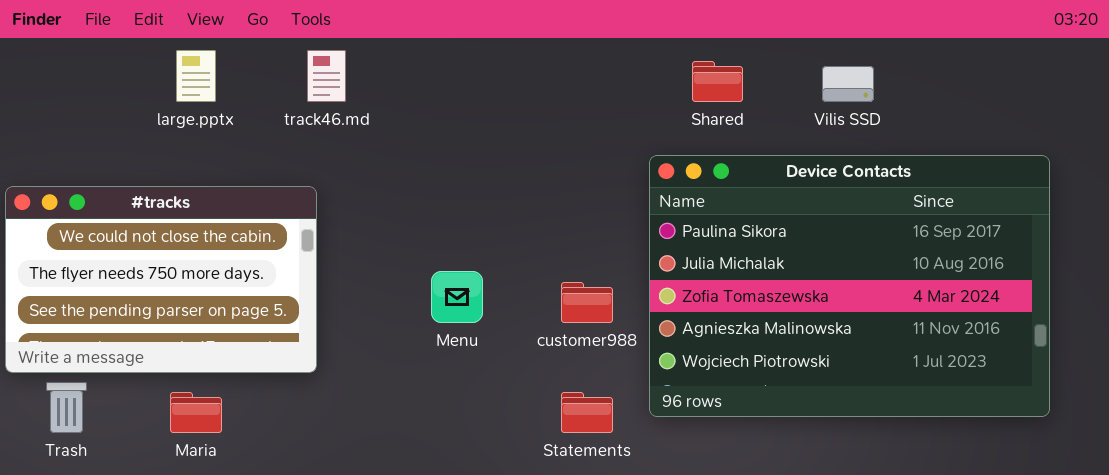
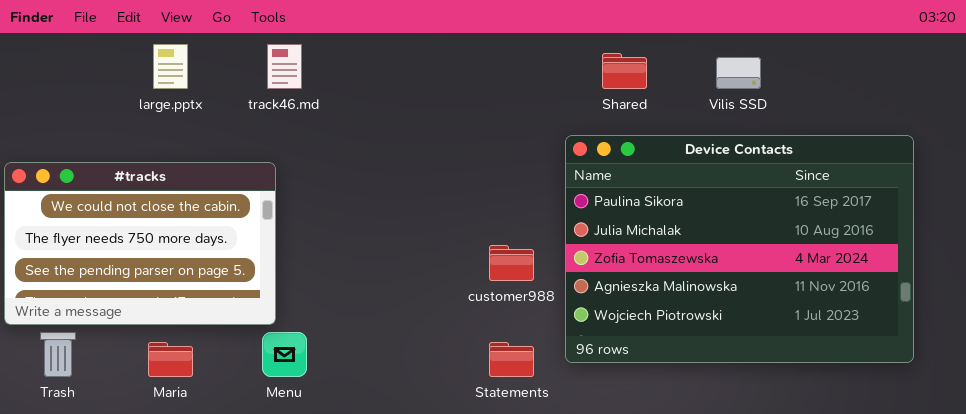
Menu: [431,271,483,323] -> [262,332,307,377], moved

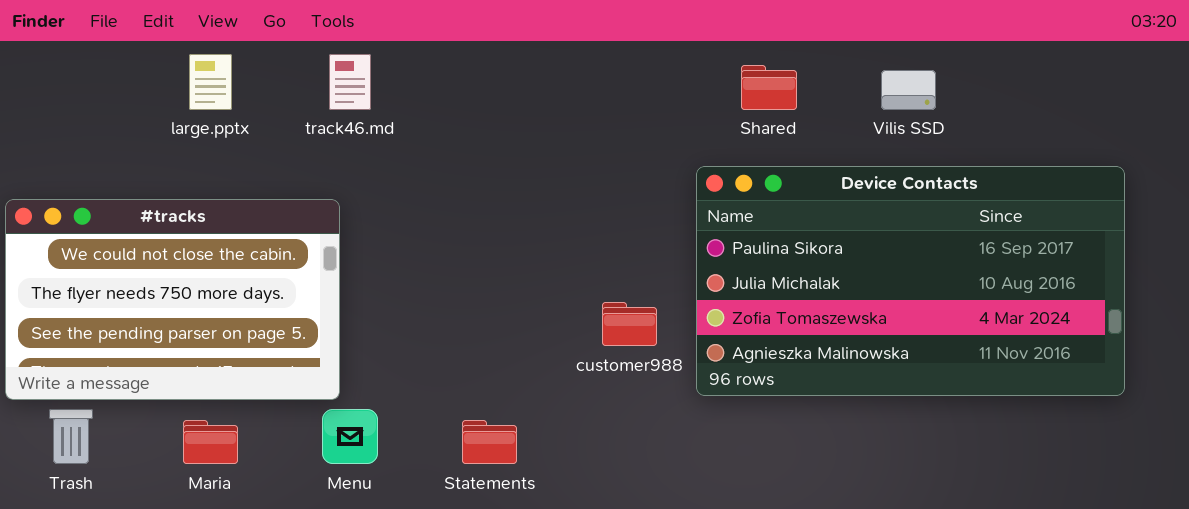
Device Contacts: [565,135,914,363] -> [696,166,1125,396], resized
Statements: [489,342,534,377] -> [462,420,517,464], moved

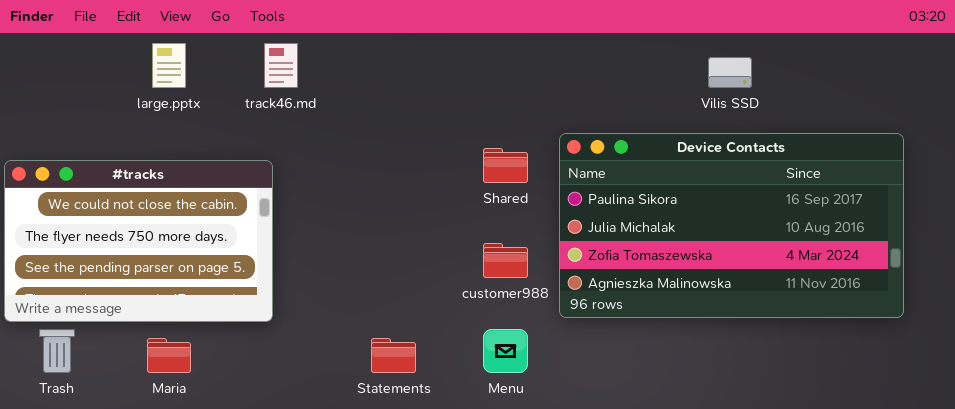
Shared: [741,65,797,110] -> [483,148,528,183], moved
Menu: [322,409,378,464] -> [483,329,528,373], moved

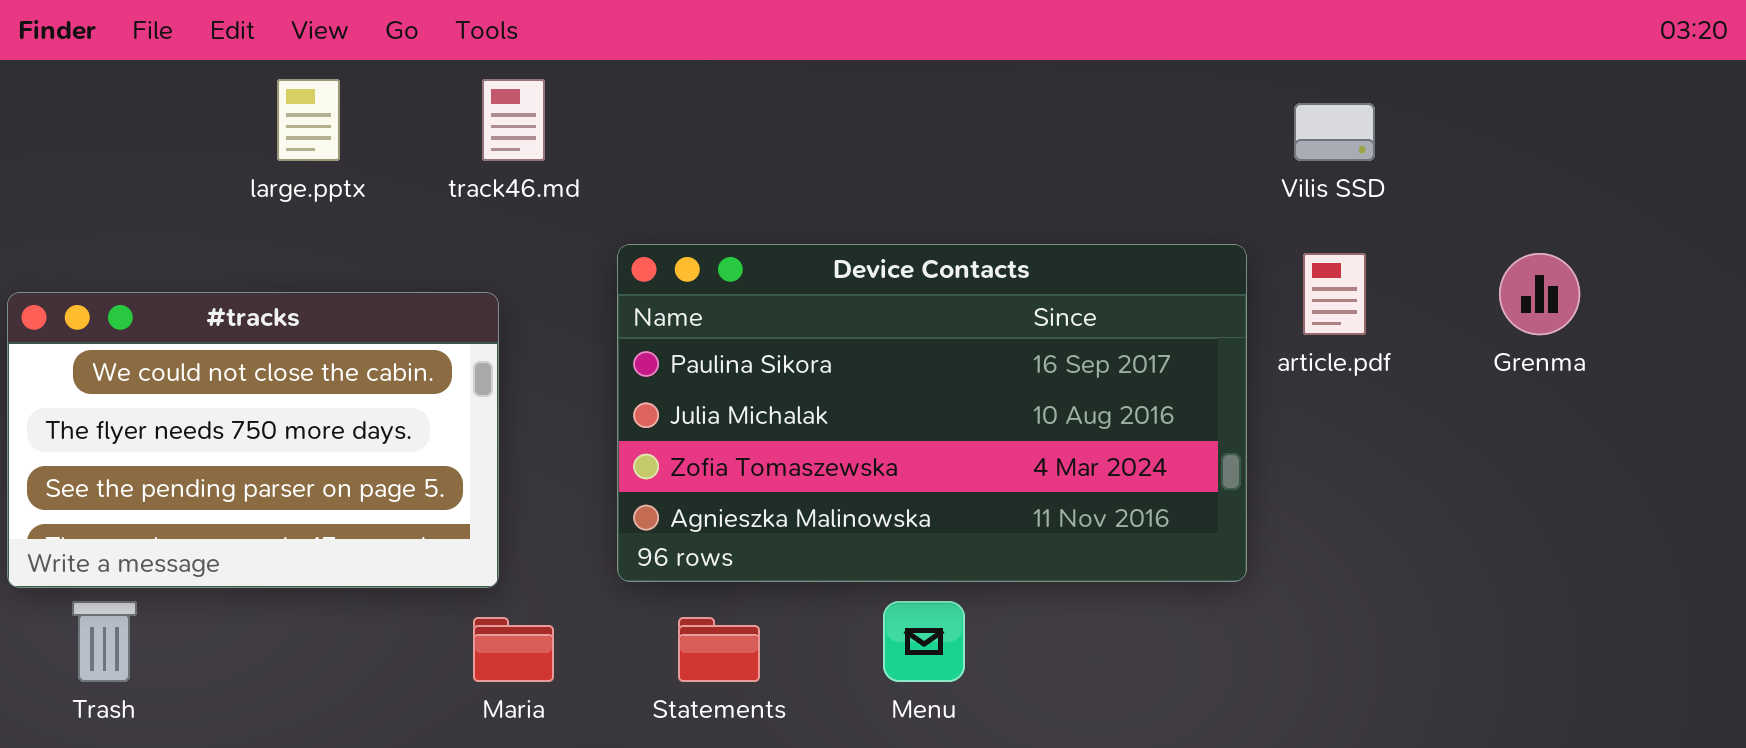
Device Contacts: [559,133,904,318] -> [617,244,1247,582], moved
Maria: [147,338,191,373] -> [473,617,554,682], moved

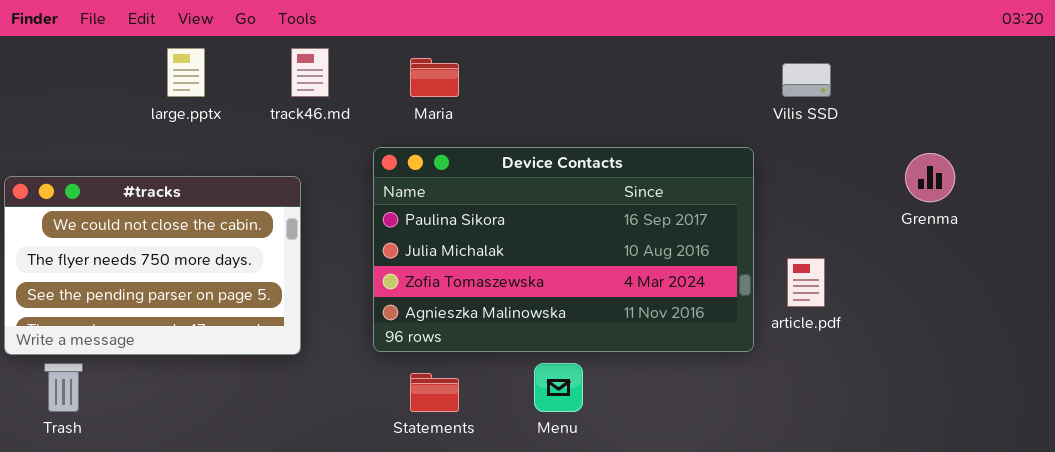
article.pdf: [1303,253,1366,335] -> [787,258,825,307], moved
Maria: [473,617,554,682] -> [410,58,459,97], moved

